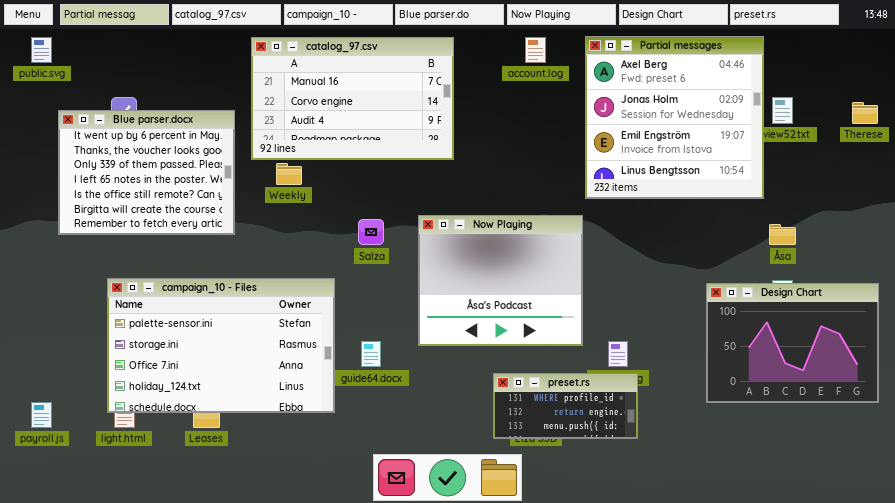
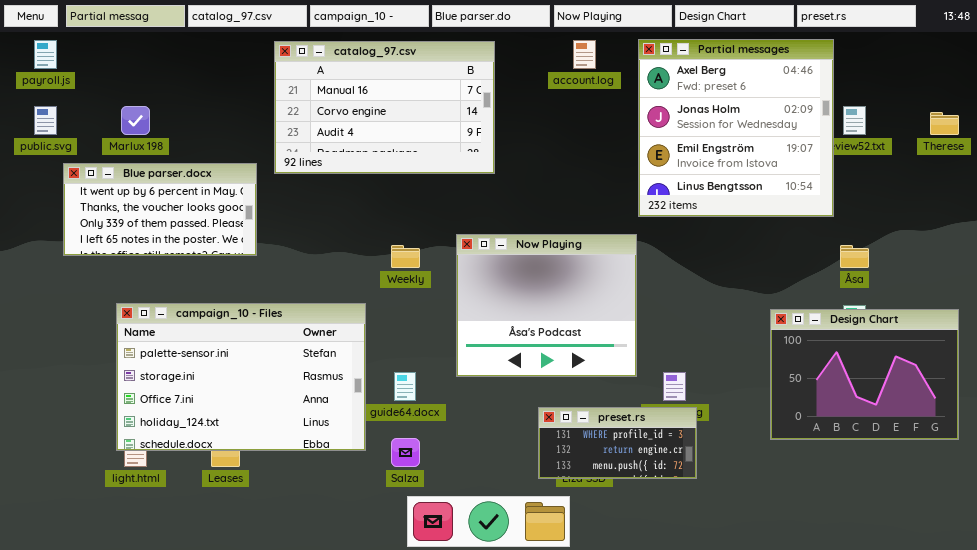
public.svg: [31,37,52,63] -> [34,106,57,135], moved
Blue parser.docx: [58,110,235,235] -> [63,163,257,256], resized
Weekly: [276,163,302,185] -> [391,245,420,268], moved
Salza: [358,219,384,245] -> [391,438,420,467], moved
payroll.js: [31,402,52,428] -> [34,40,57,69], moved

